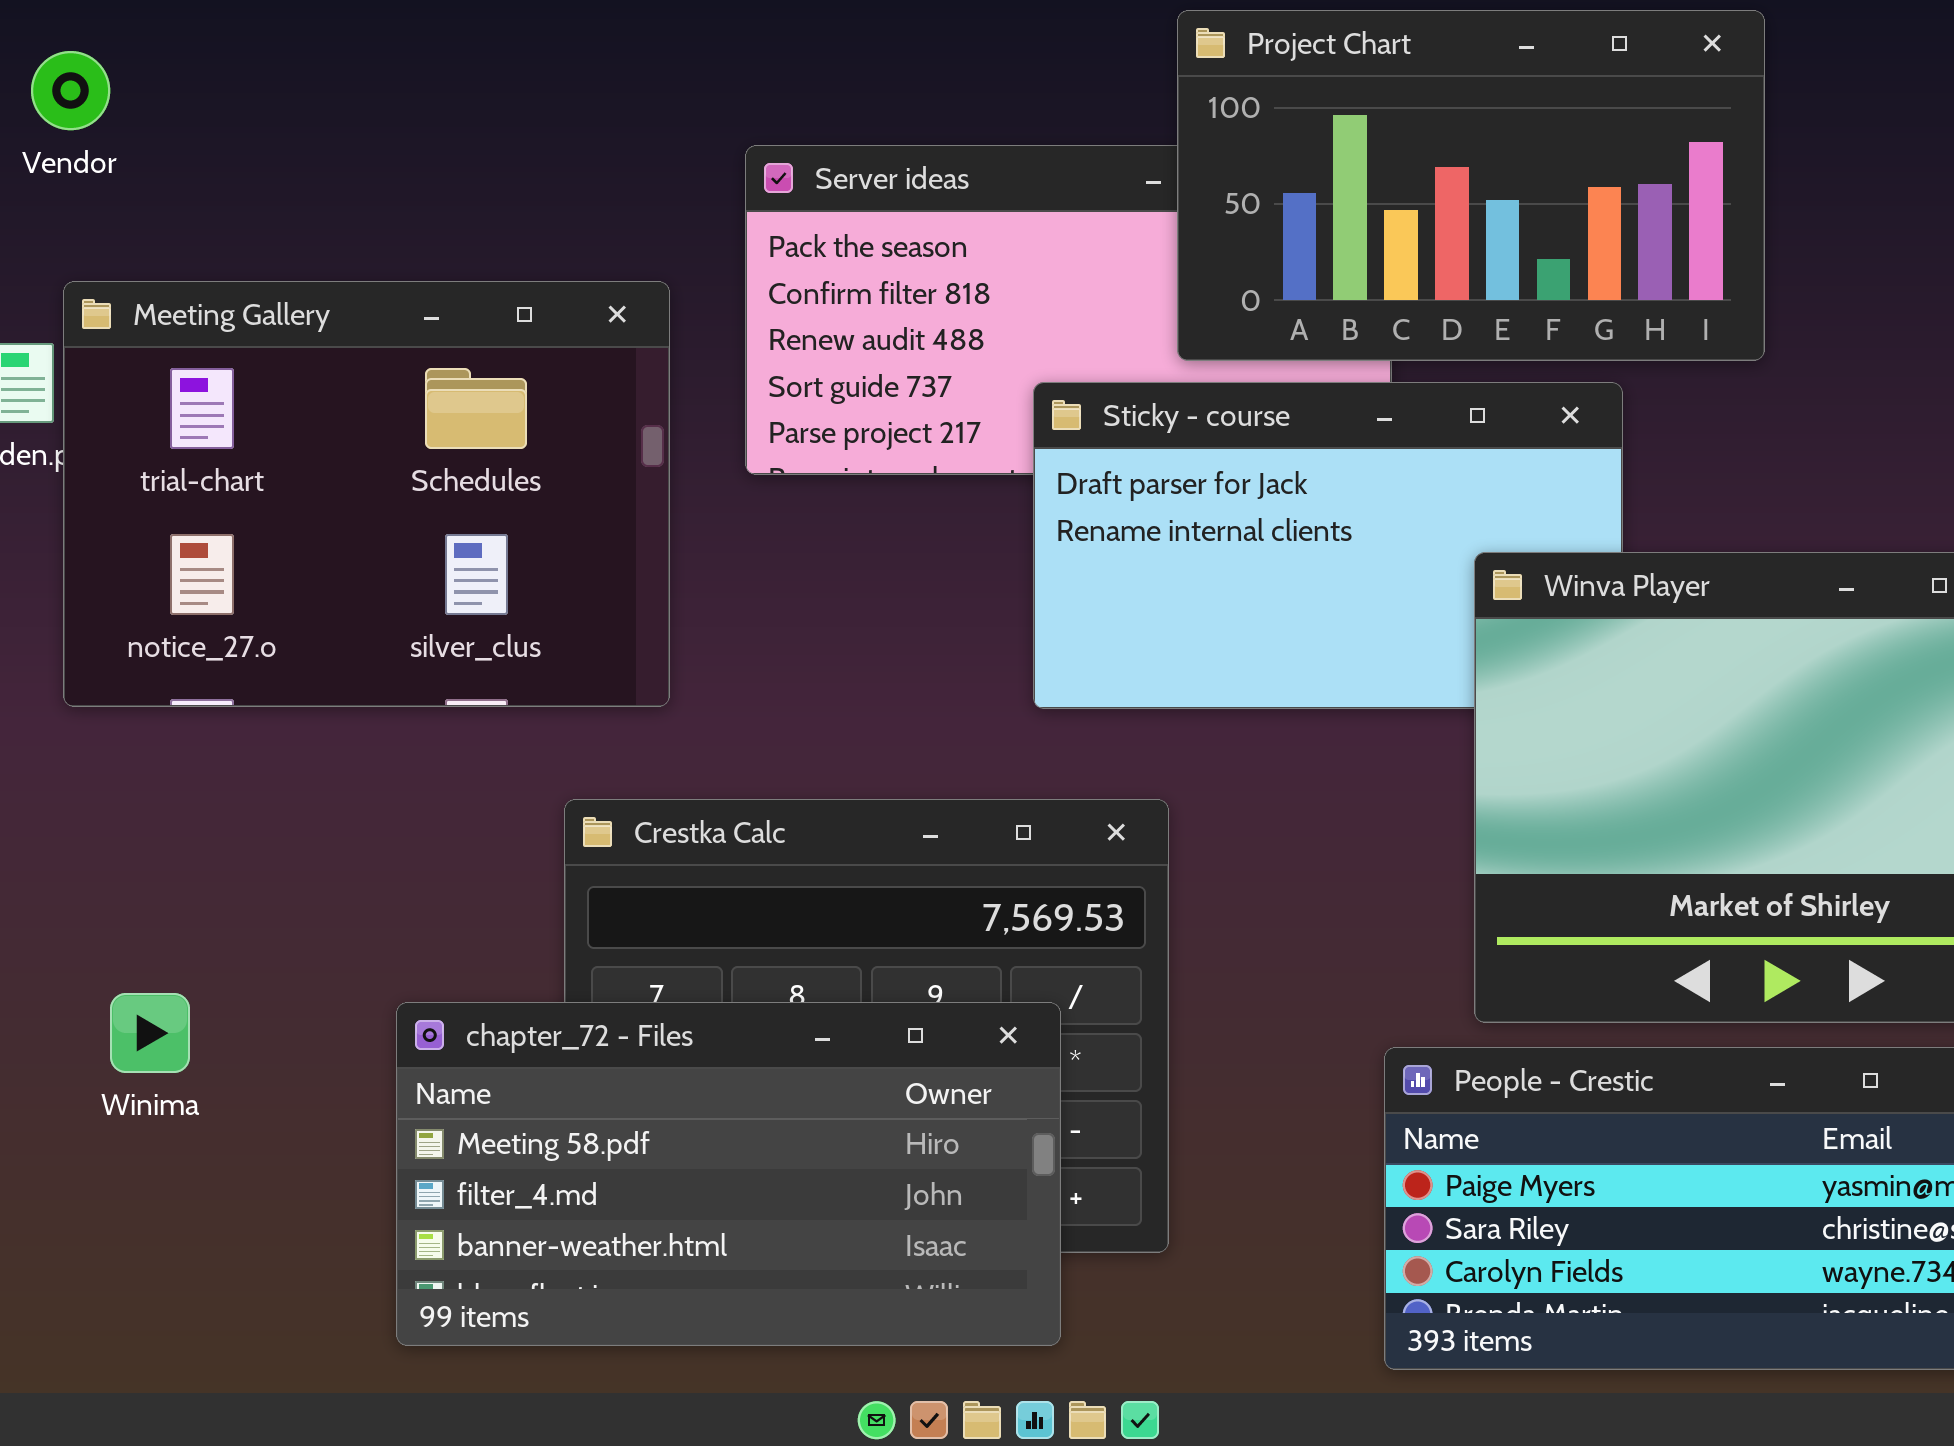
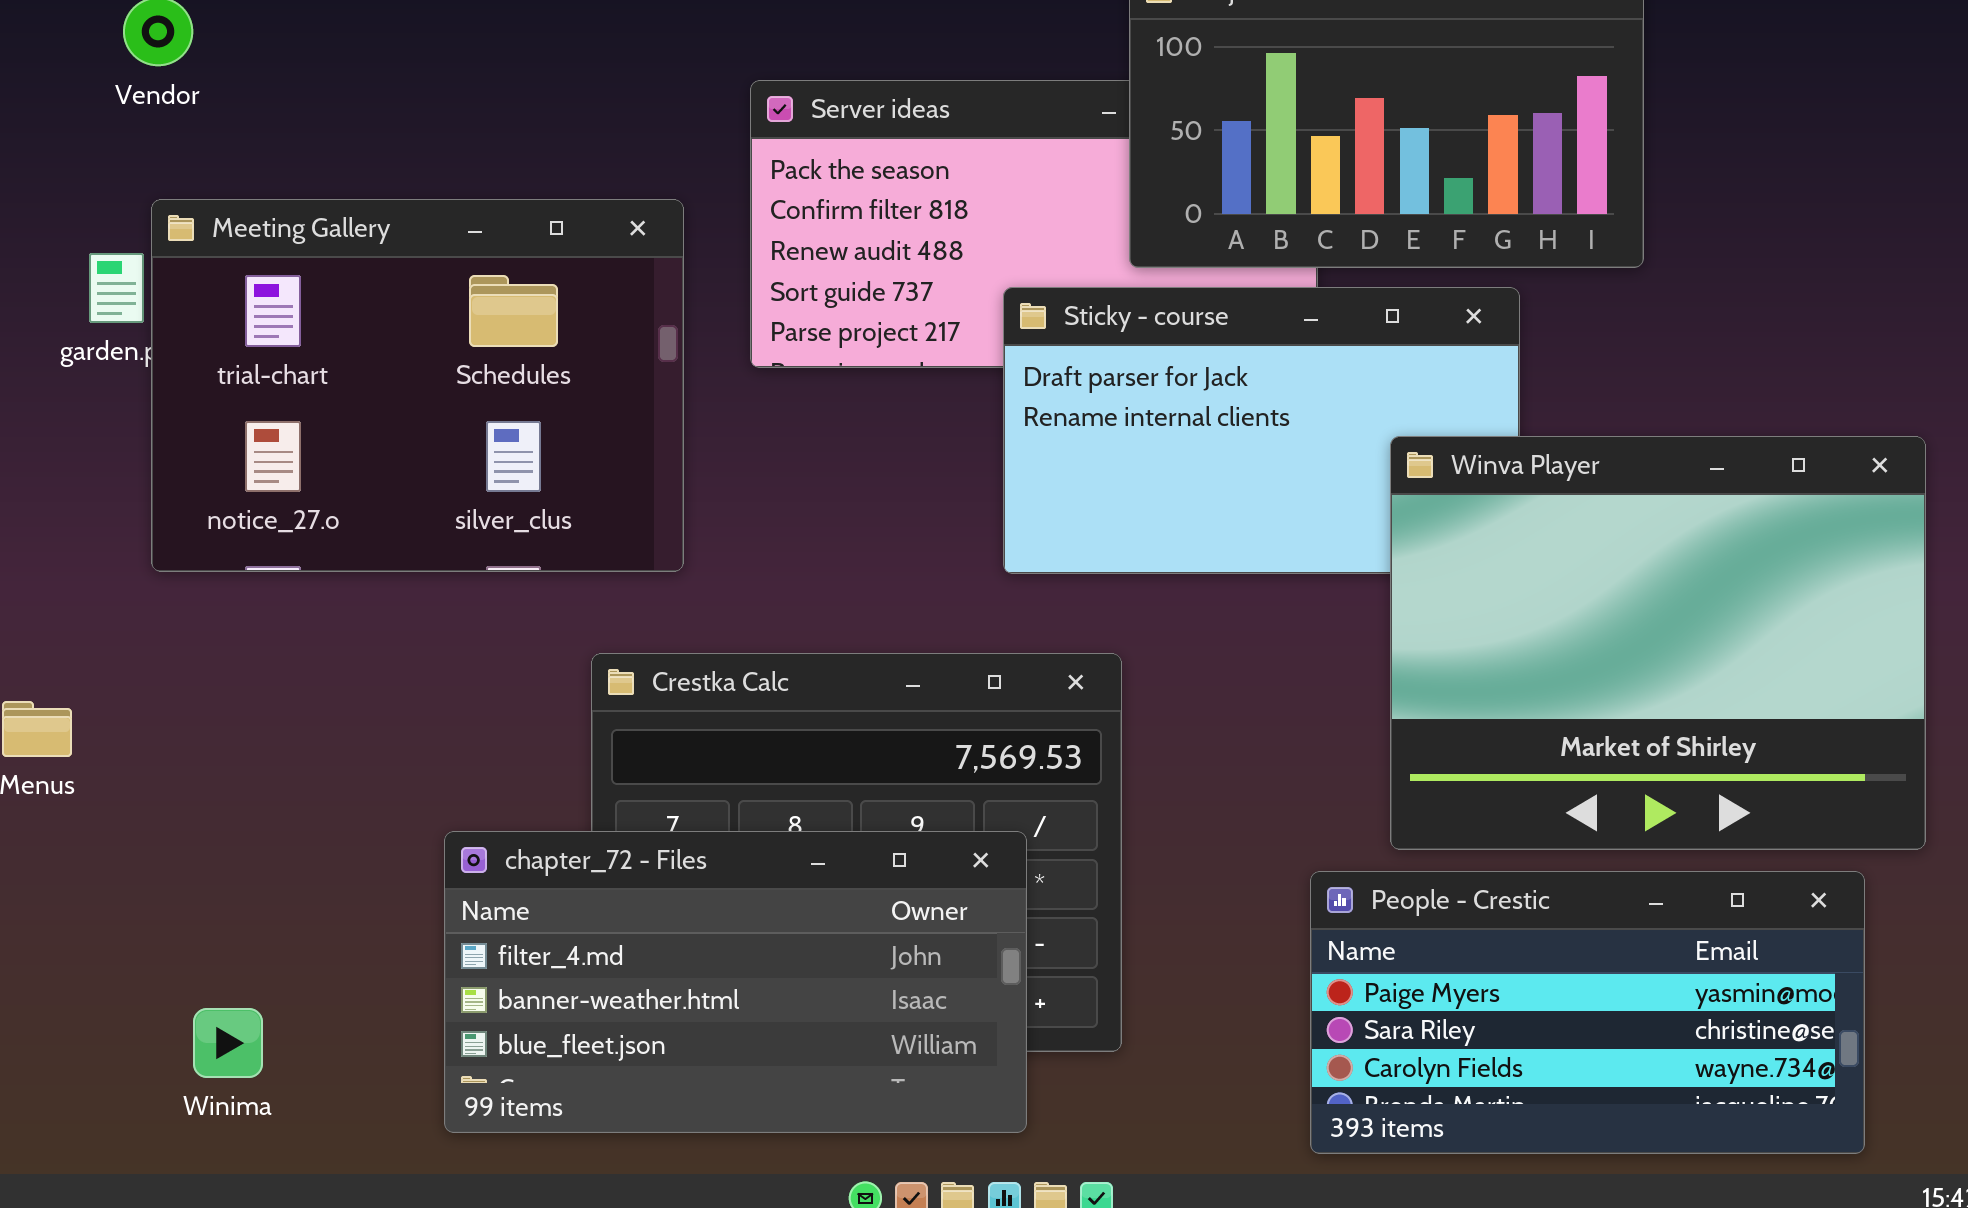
Winima: [110,993,190,1073] -> [193,1008,263,1078], moved
chapter_72 - Files: [396,1002,1061,1346] -> [444,831,1027,1133], scrolled down 1 row

